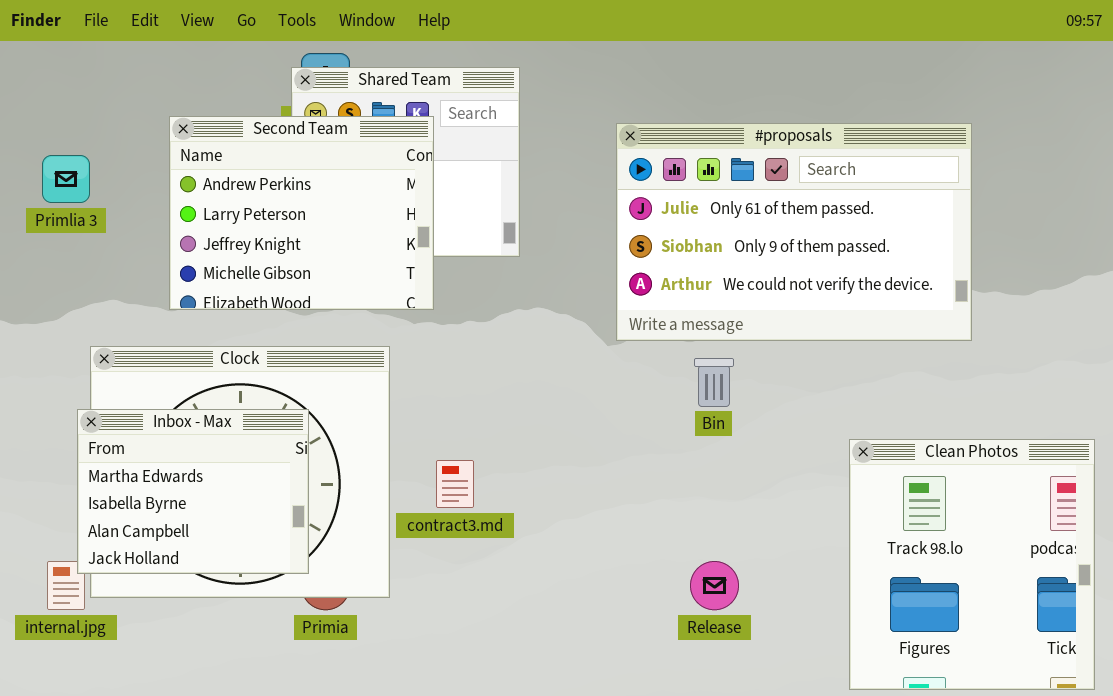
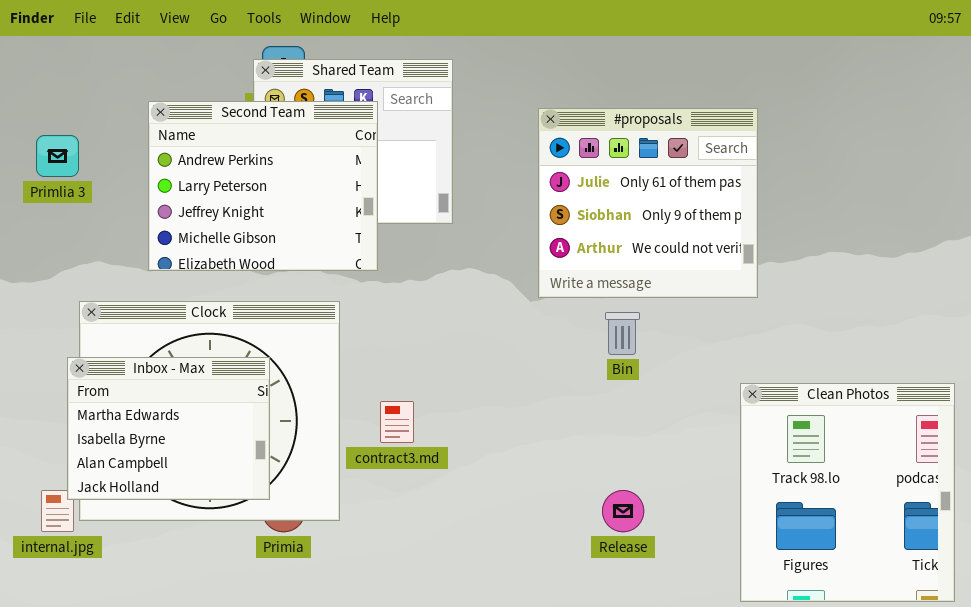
#proposals: [616,123,972,341] -> [538,108,758,298], resized

